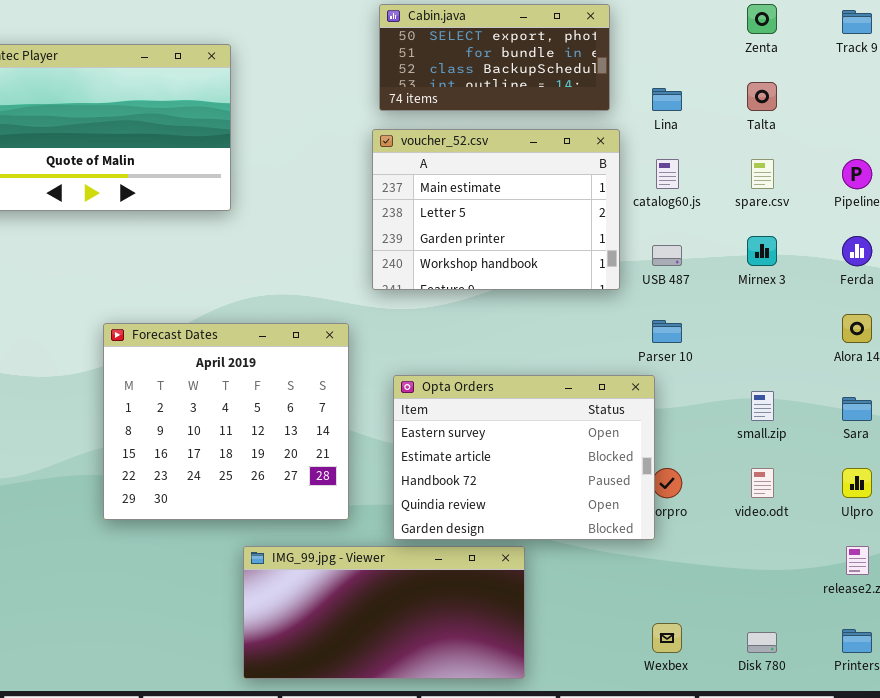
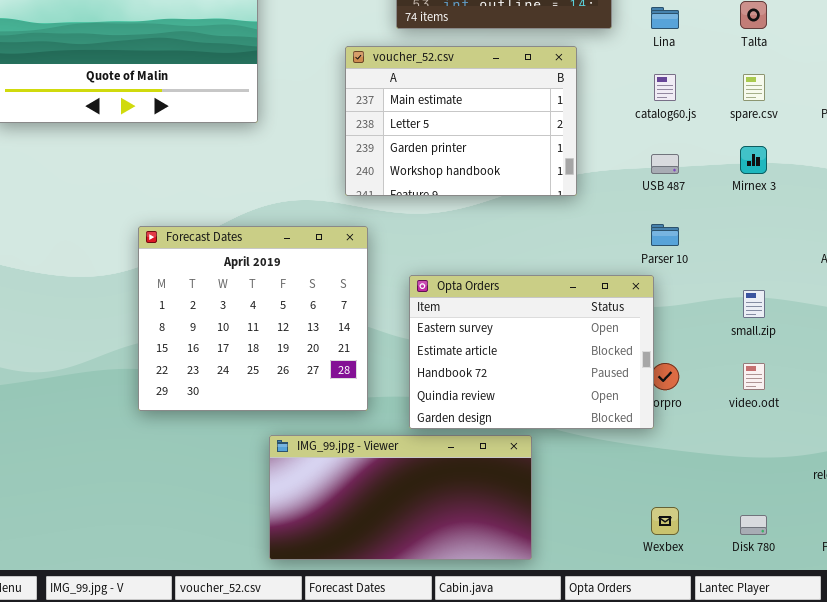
voucher_52.csv: [372,129,620,290] -> [345,46,577,196], moved

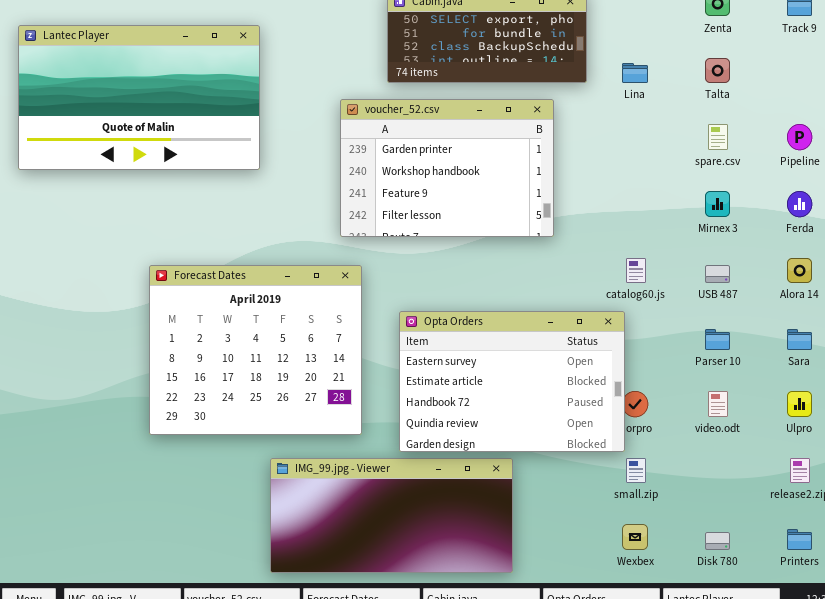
voucher_52.csv: [345,46,577,196] -> [340,99,554,237], scrolled down 2 rows
catalog60.js: [654,74,676,101] -> [626,258,646,283], moved
USB 487: [651,154,679,174] -> [705,265,730,283], moved
Parser 10: [651,224,679,246] -> [705,329,730,350], moved
small.zip: [743,290,765,318] -> [626,458,646,483], moved

